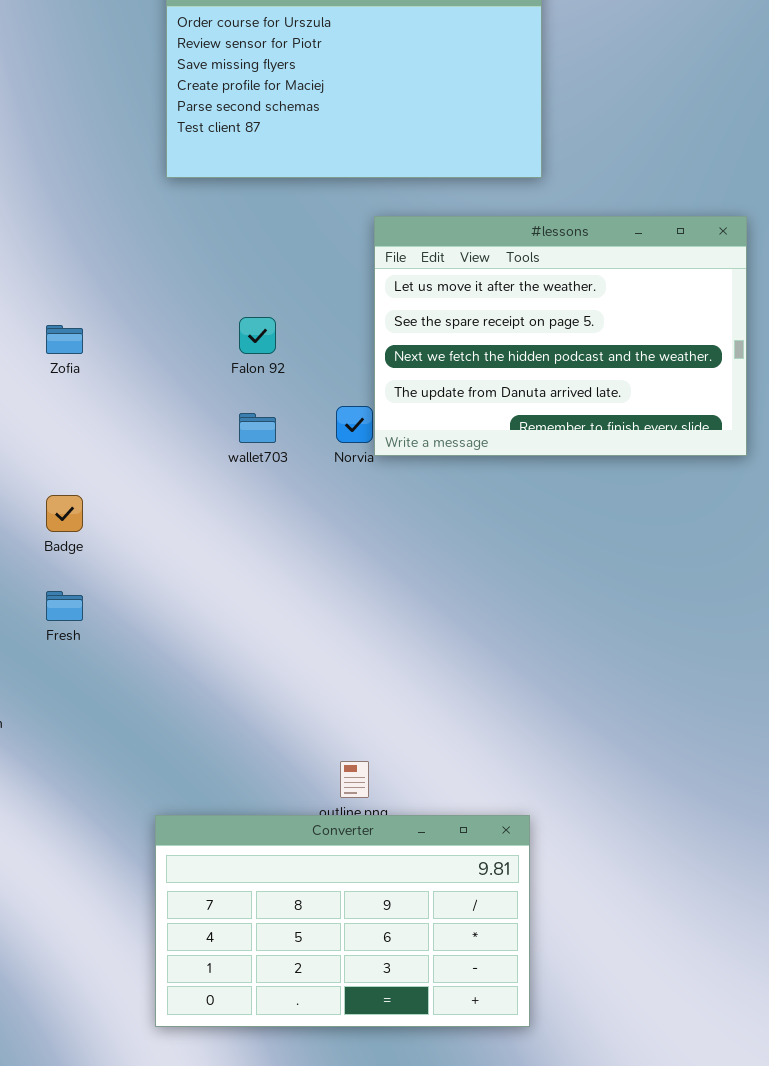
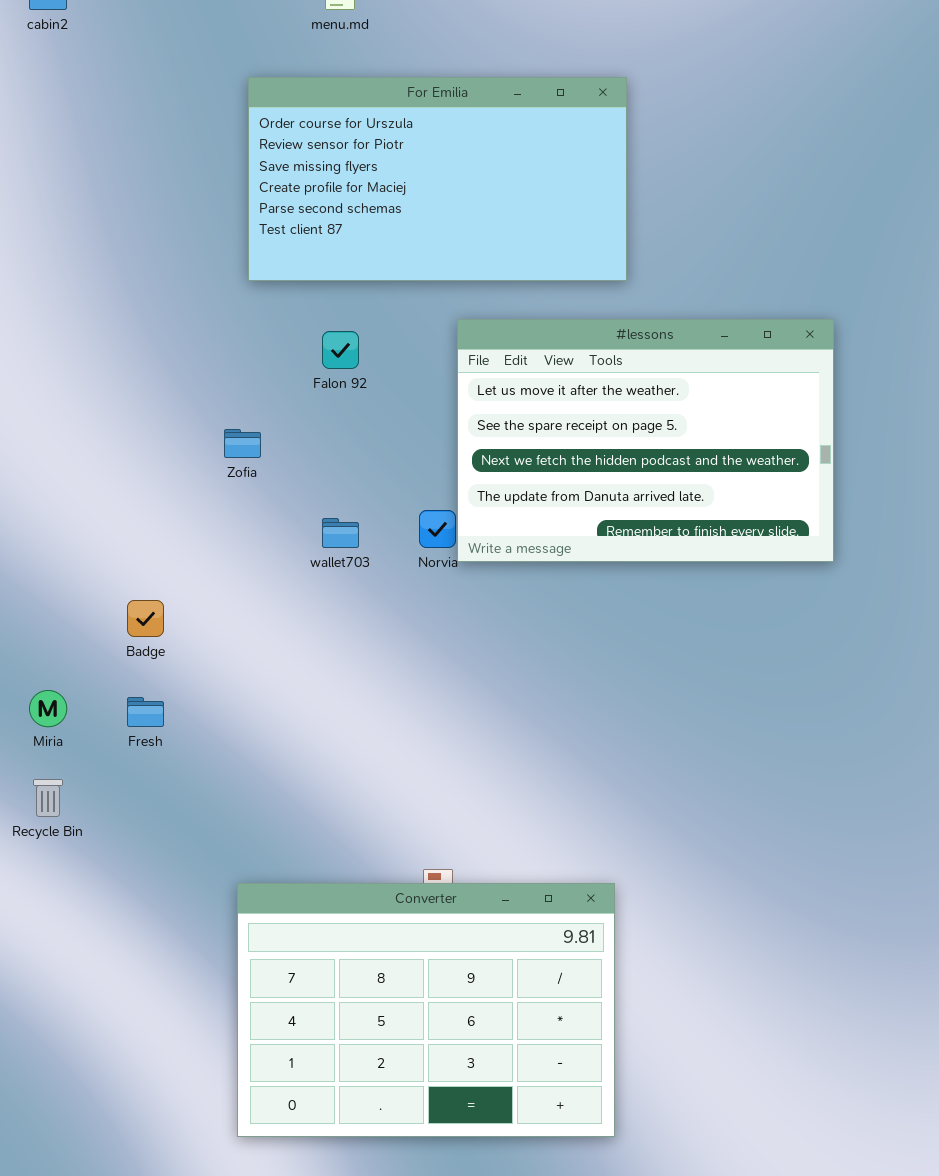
Falon 92: [239,317,276,354] -> [322,331,359,369], moved
Zofia: [46,325,83,354] -> [224,429,261,458], moved
Converter: [155,815,530,1027] -> [237,883,615,1137], resized

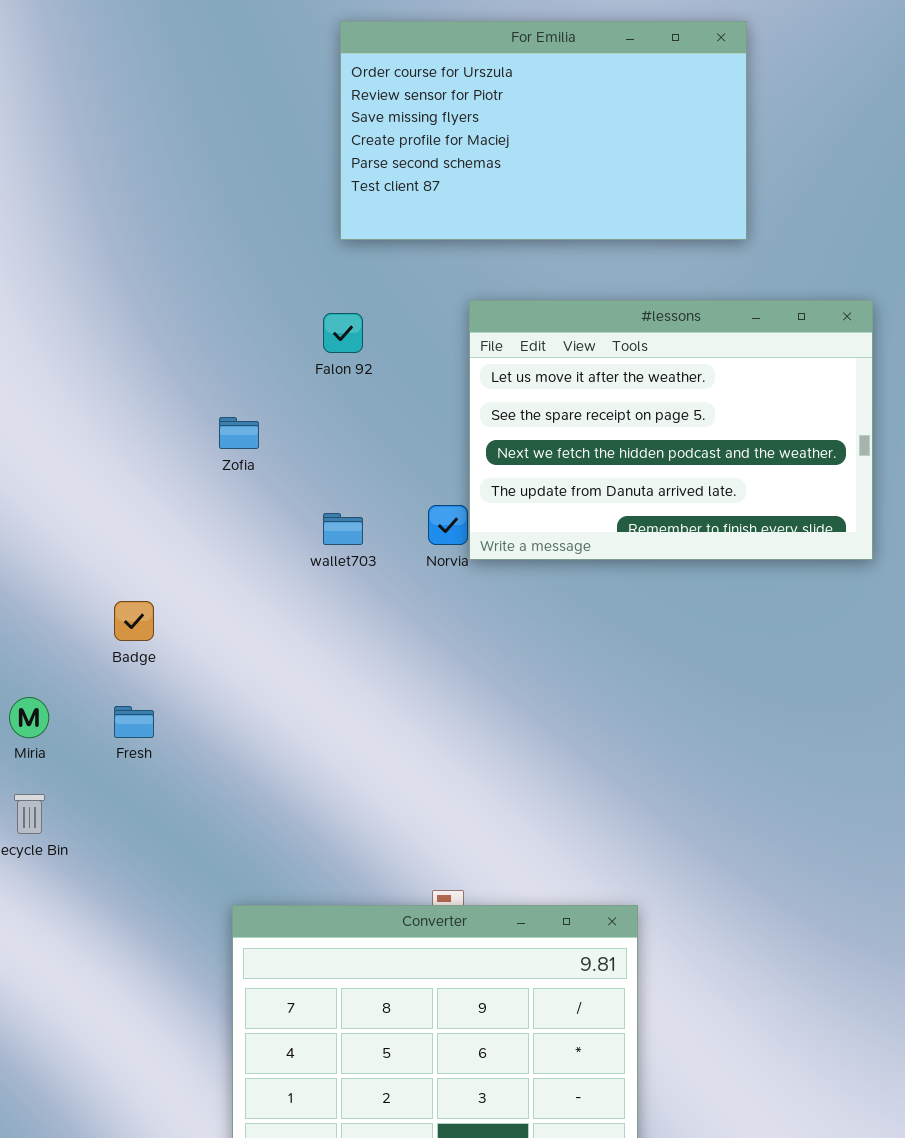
For Emilia: [248,77,627,281] -> [340,21,747,240], moved

